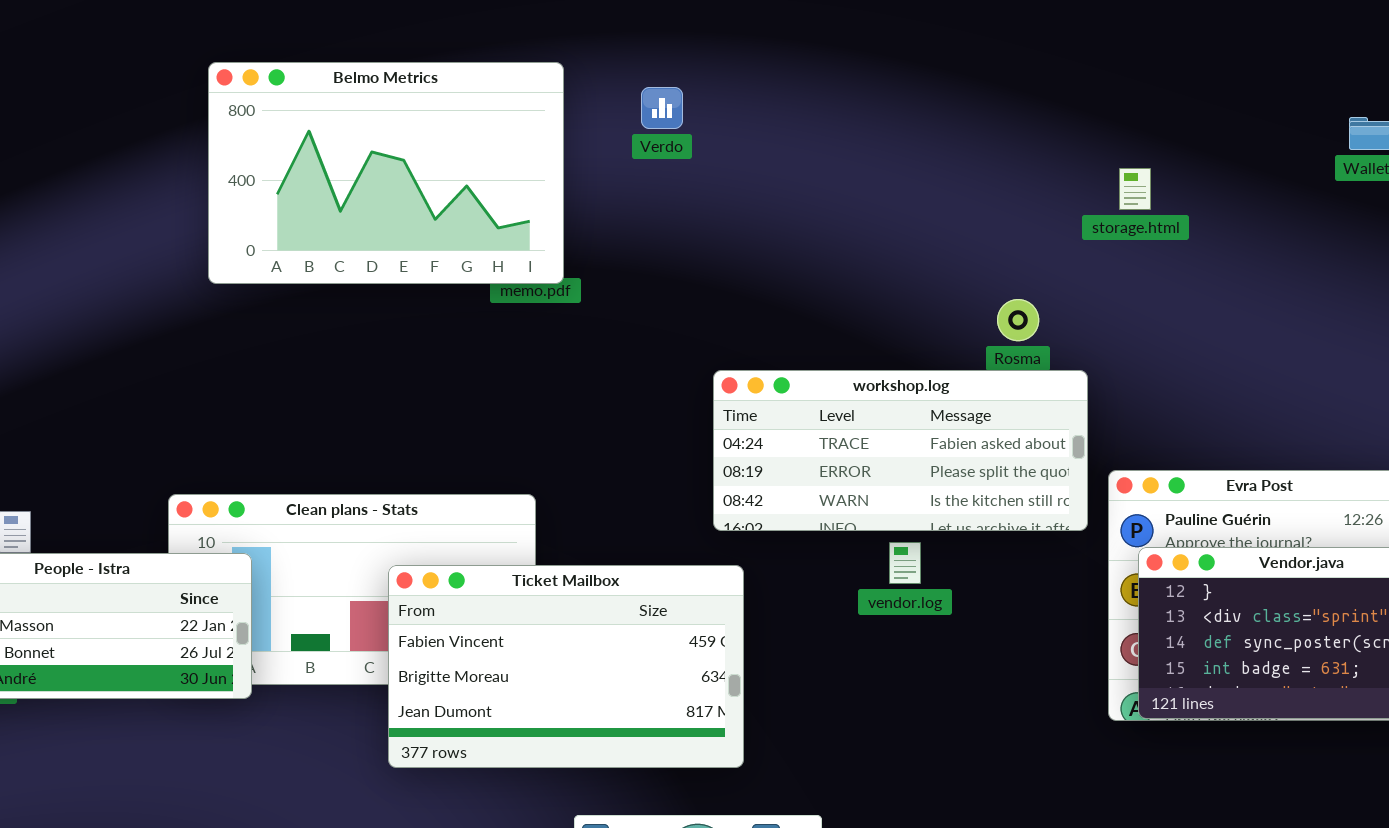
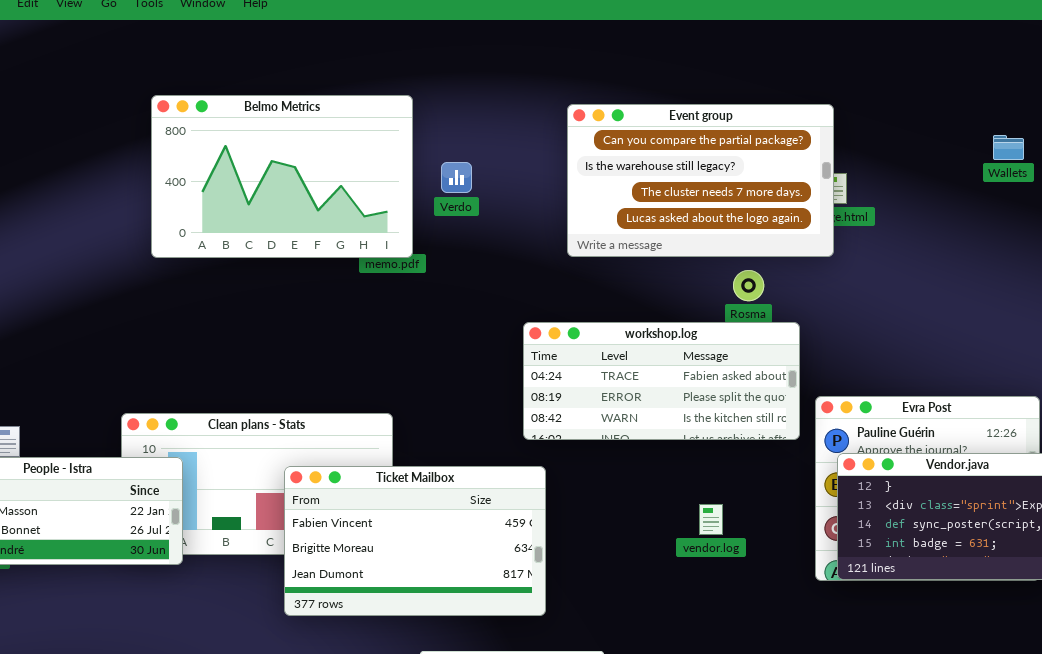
Event group: none -> [567,104,834,257], opened
Verdo: [641,87,683,129] -> [441,162,472,193], moved
vendor.log: [889,542,921,584] -> [699,504,723,535], moved

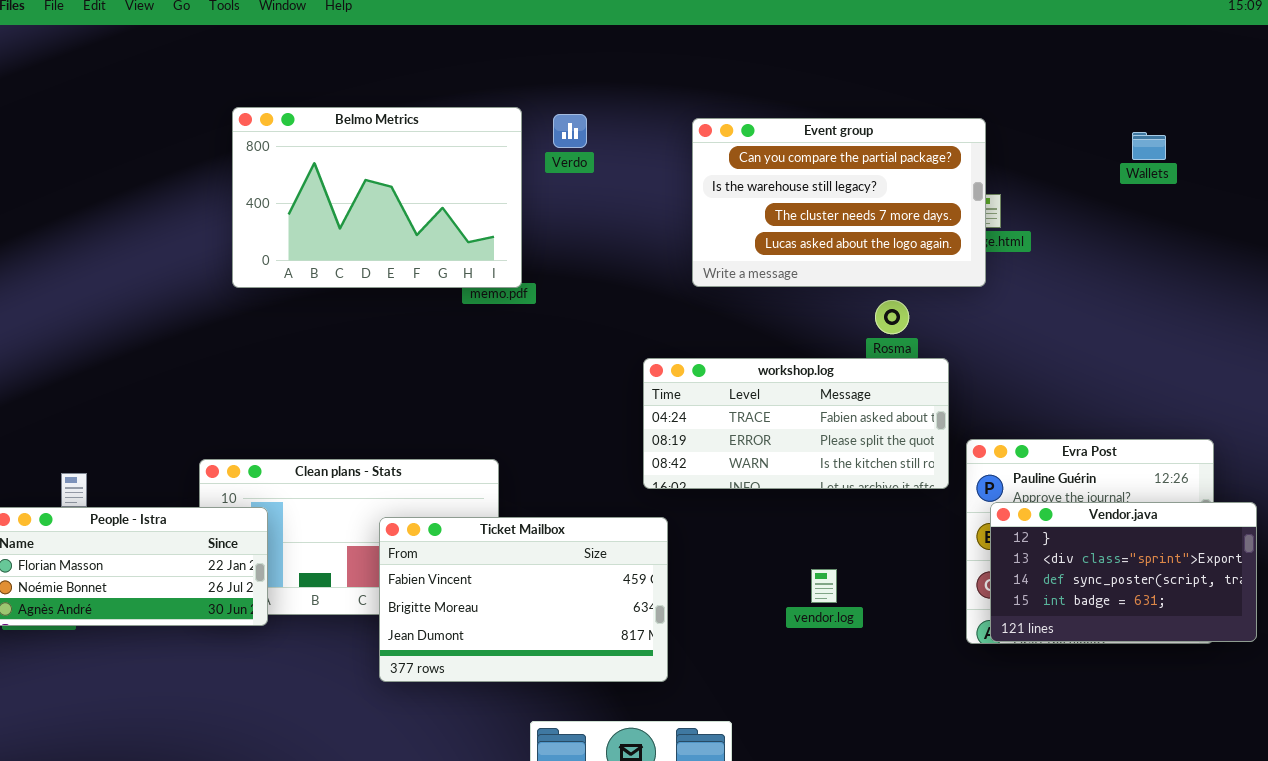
Wallets: [993,135,1024,160] -> [1132,132,1166,160], moved
Verdo: [441,162,472,193] -> [553,114,587,148], moved
vendor.log: [699,504,723,535] -> [811,569,837,603], moved

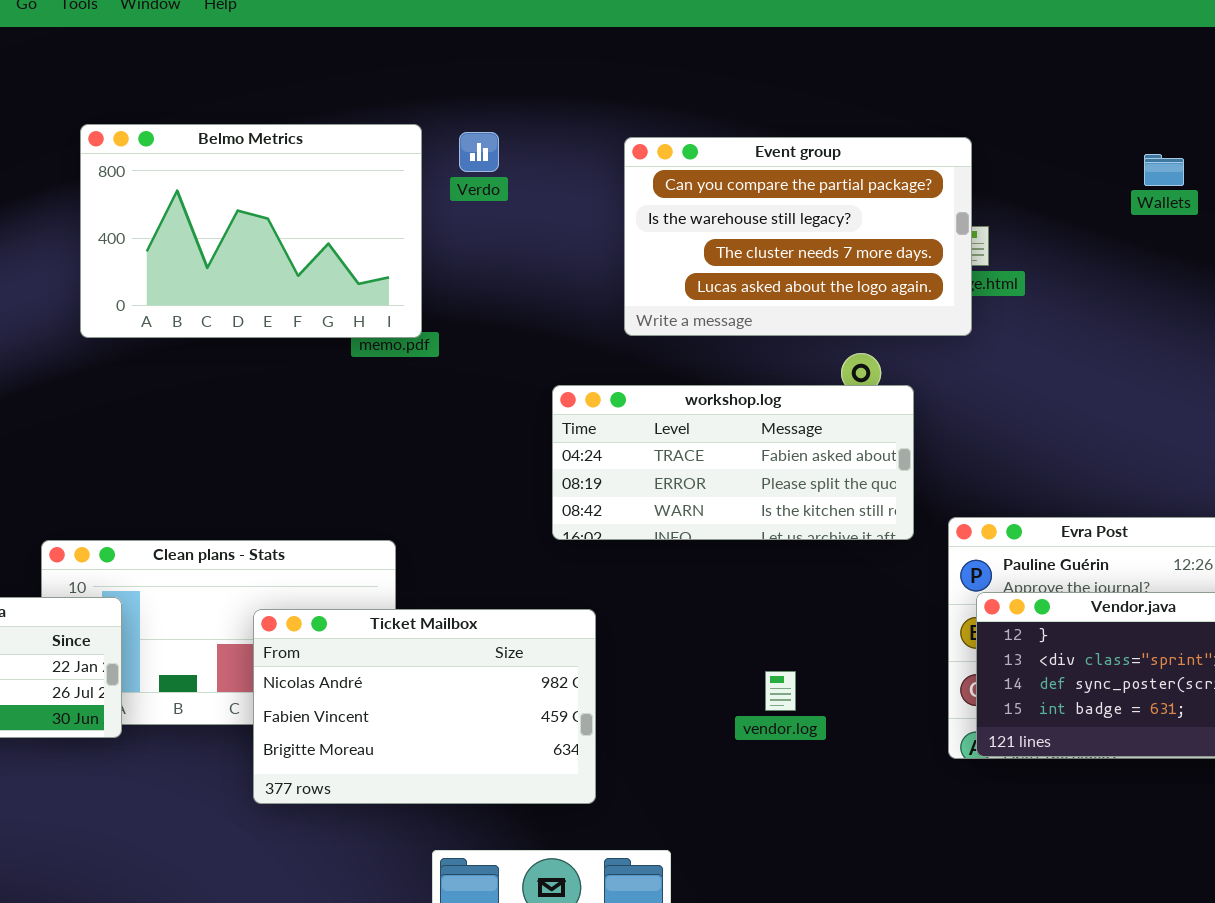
workshop.log: [643,358,949,489] -> [552,385,914,540], moved
Ticket Mailbox: [379,517,668,682] -> [253,609,596,804], scrolled up 1 row

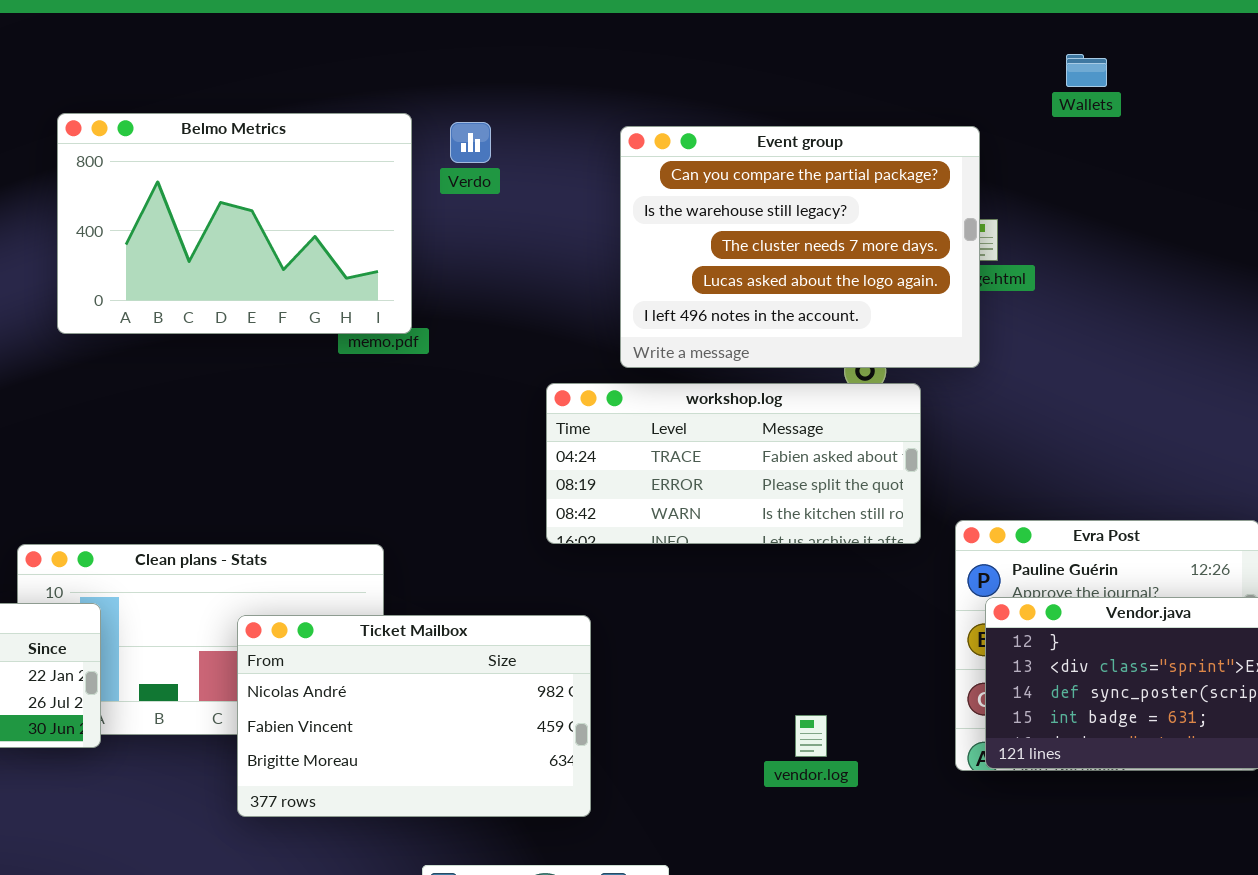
Event group: [624,137,972,336] -> [620,126,980,368], resized
Wallets: [1144,154,1184,186] -> [1066,54,1107,87], moved
vendor.log: [765,671,796,711] -> [795,715,827,757], moved

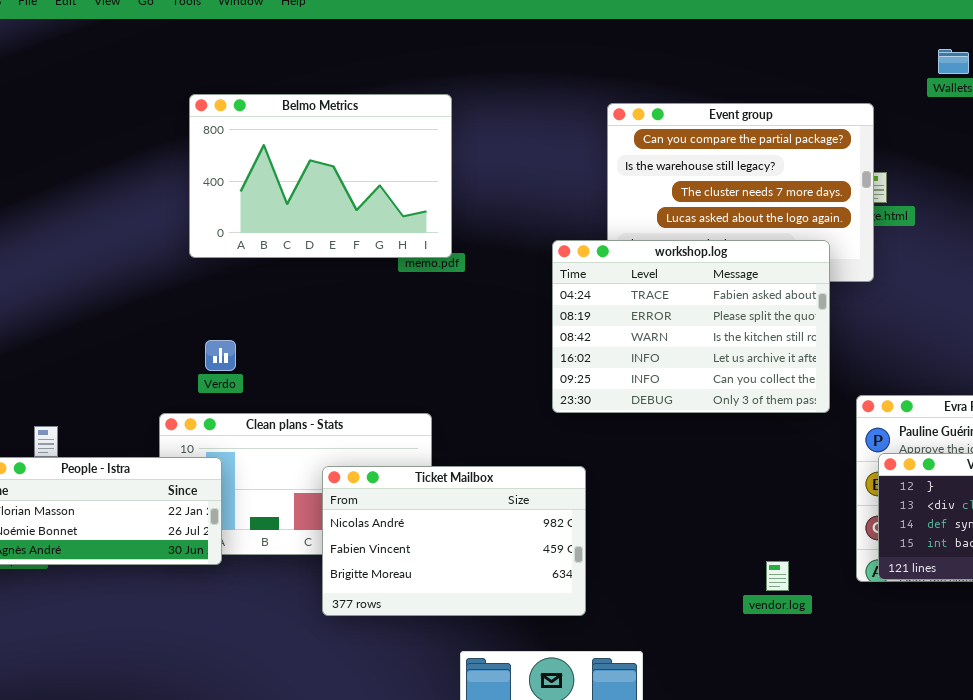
Verdo: [450,122,491,163] -> [205,340,236,371], moved
workshop.log: [546,383,921,544] -> [552,240,830,413], resized
vendor.log: [795,715,827,757] -> [766,561,789,591], moved

